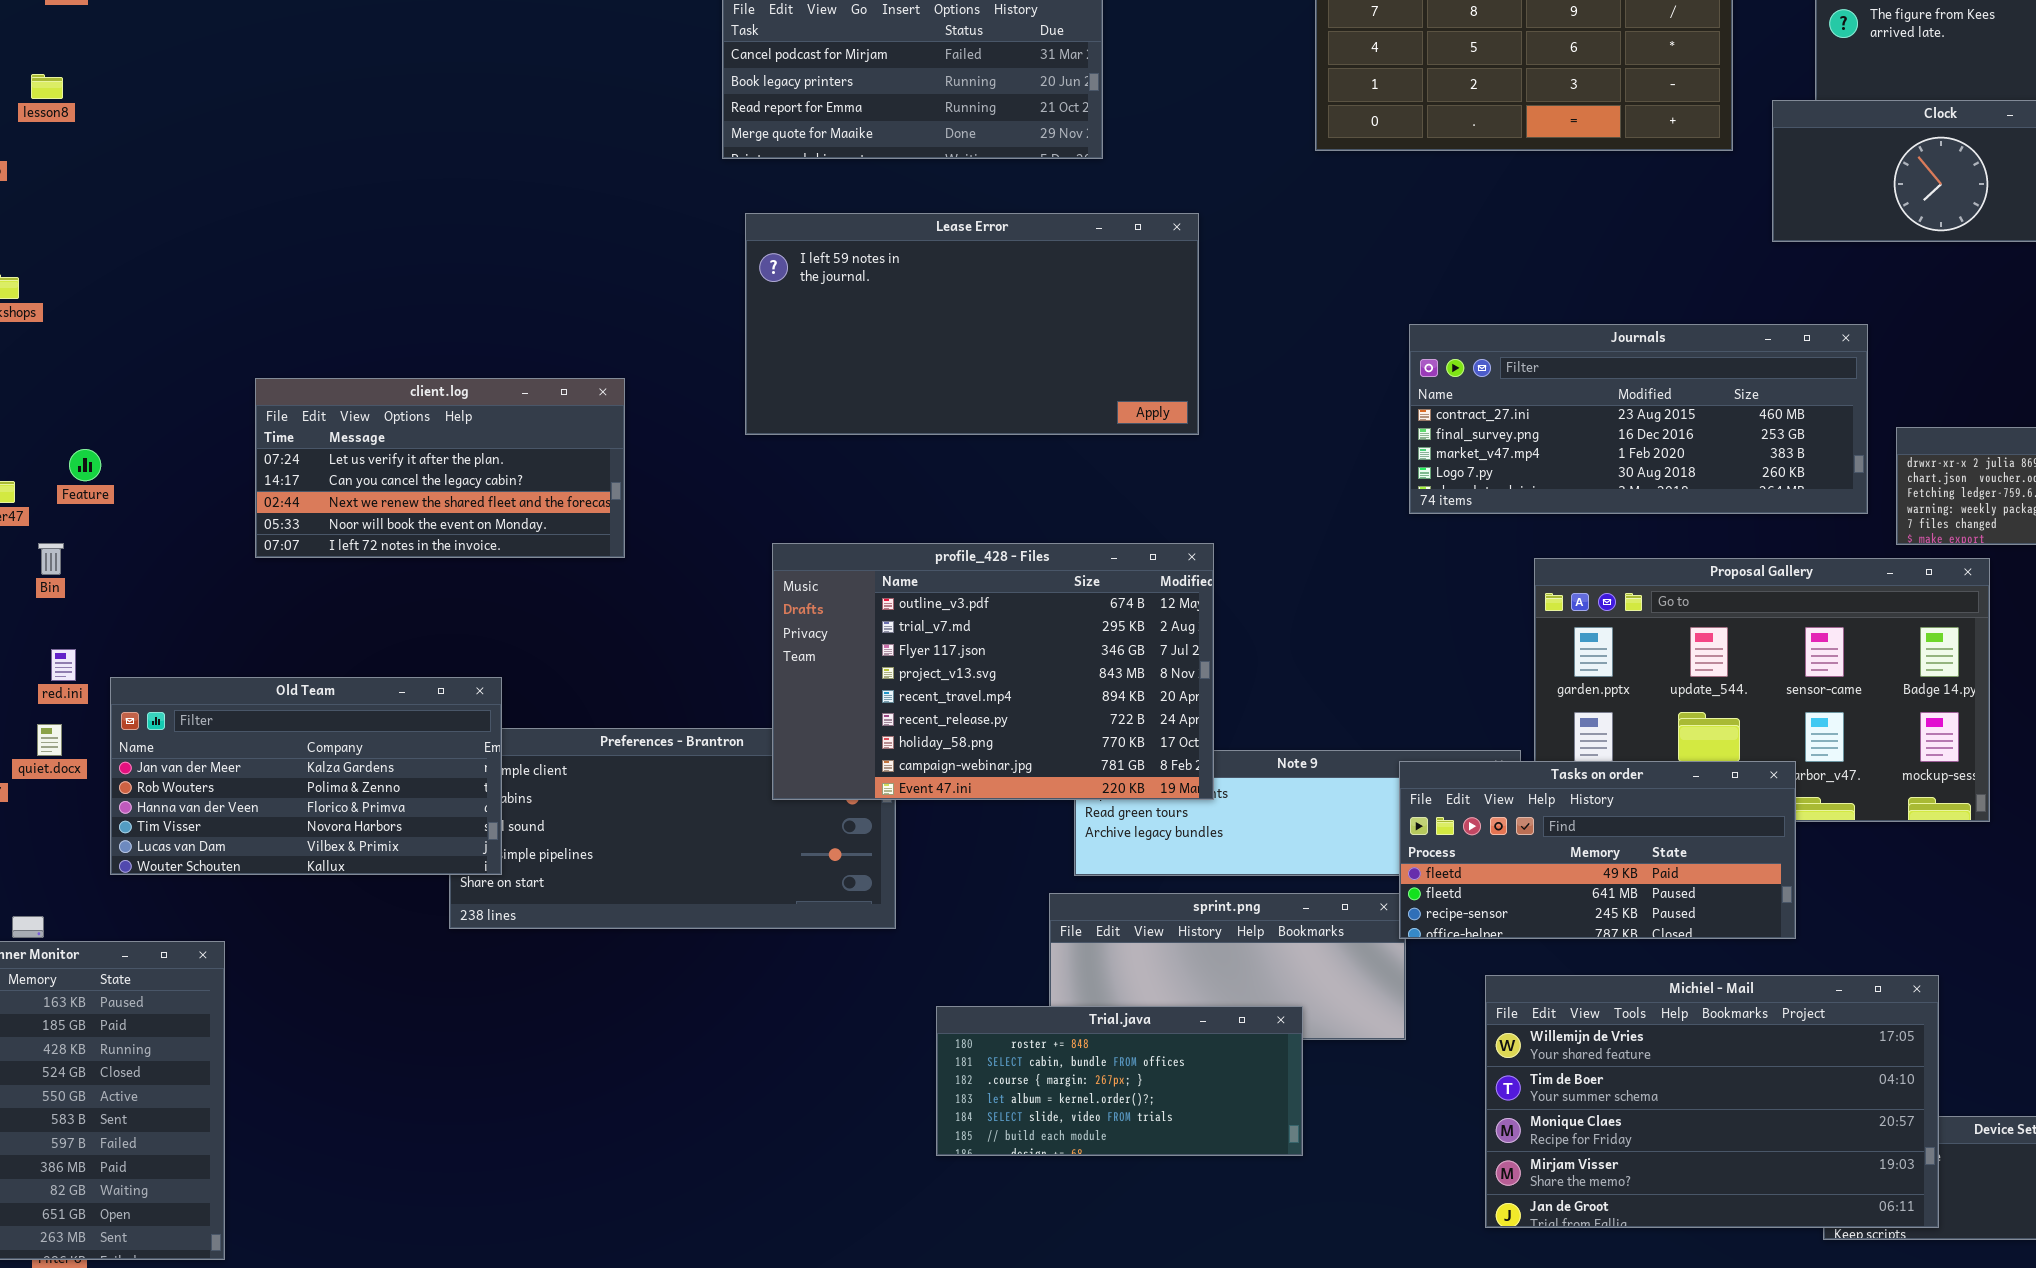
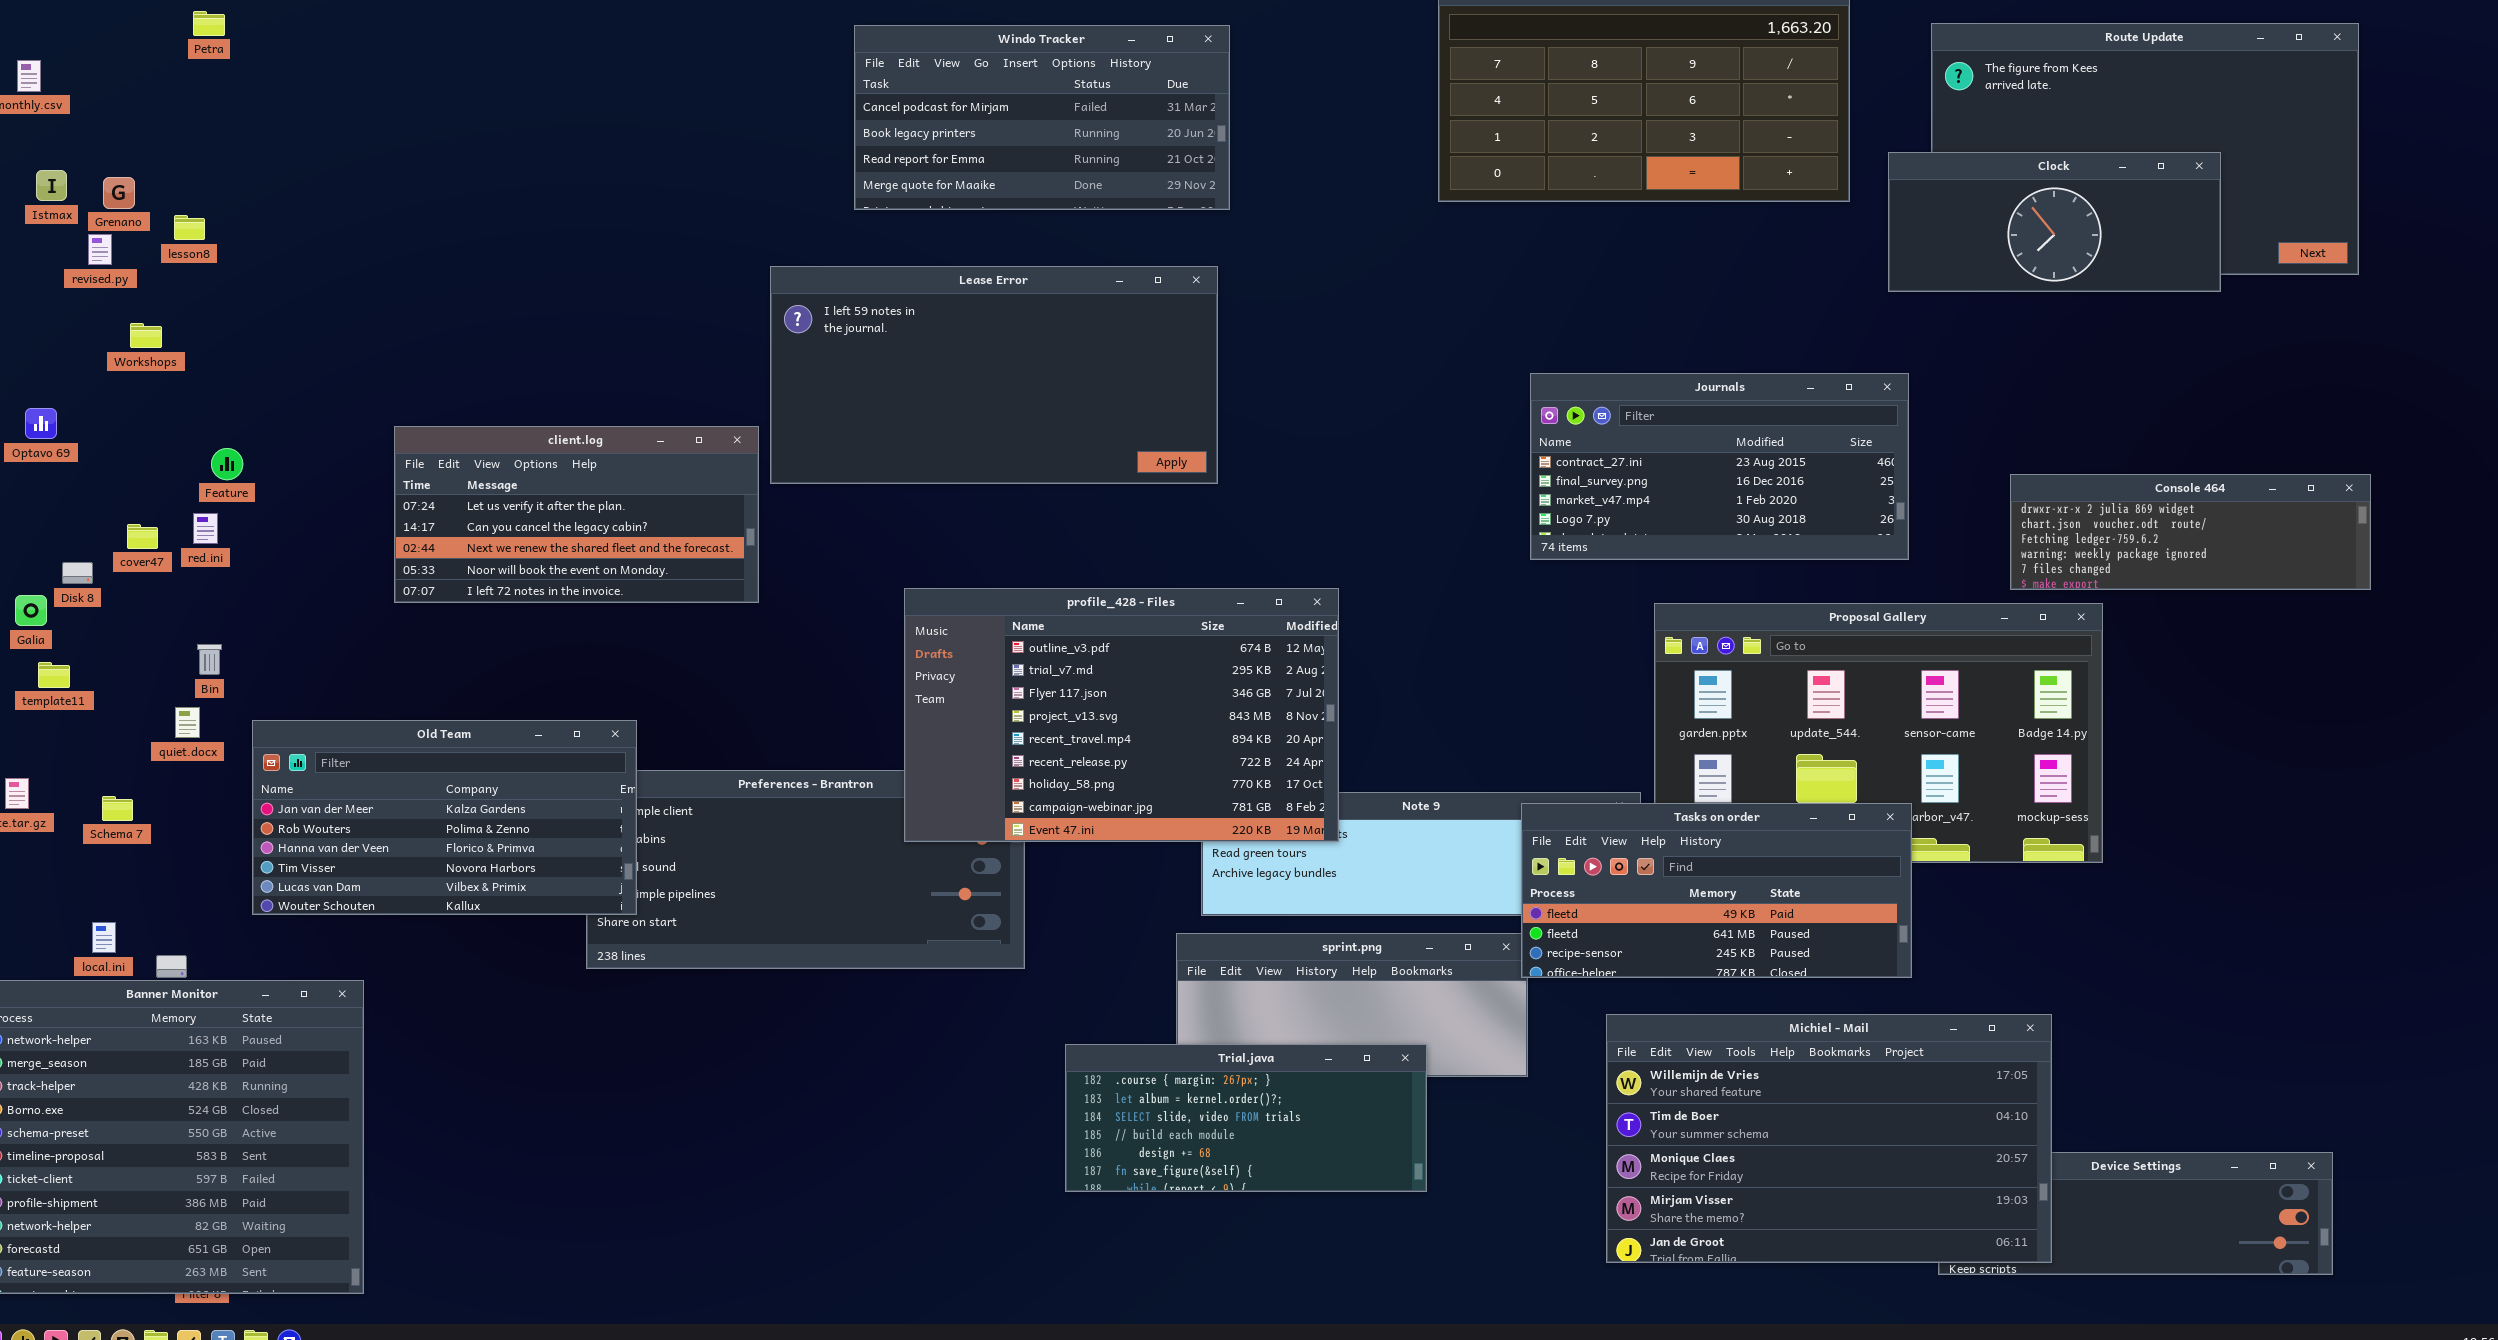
lesson8: [31,74,63,99] -> [174,215,205,240], moved
Lease Error: [745,213,1199,435] -> [770,266,1218,484], moved
Journals: [1409,324,1868,514] -> [1530,373,1909,560], resized
Feature: [69,449,101,481] -> [211,448,243,480], moved
Bin: [38,543,64,575] -> [197,644,222,675], moved
red.ini: [51,649,76,681] -> [193,513,218,544], moved
quiet.docx: [37,724,62,756] -> [175,707,200,738], moved
Trial.java: [936,1006,1303,1156] -> [1065,1044,1427,1192], scrolled down 2 rows

